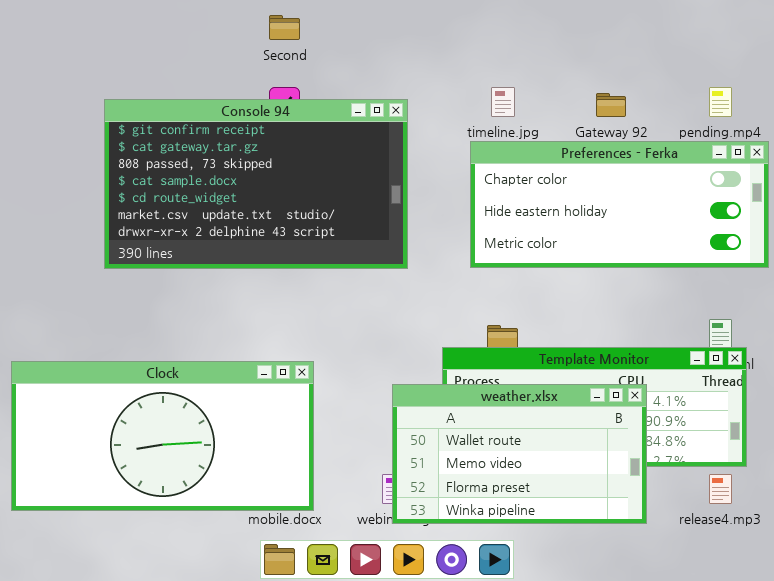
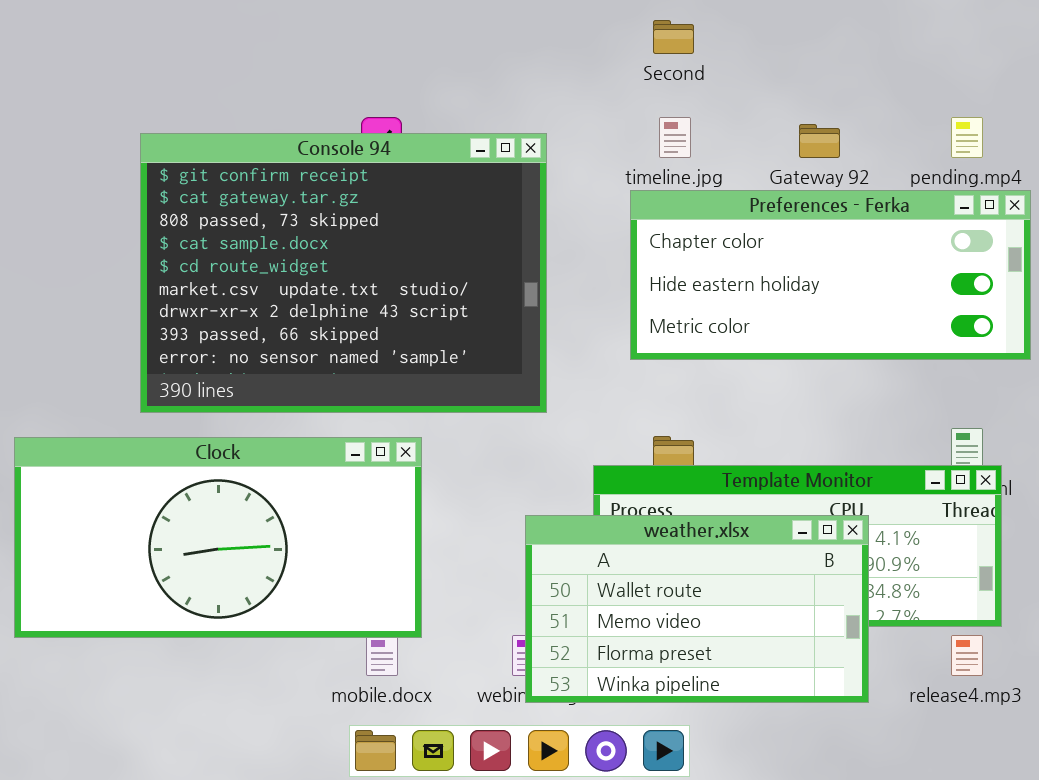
Second: [269,15,300,40] -> [653,20,694,54], moved
Console 94: [104,99,408,269] -> [140,133,547,413], resized
Clock: [11,361,314,511] -> [14,437,422,638], moved

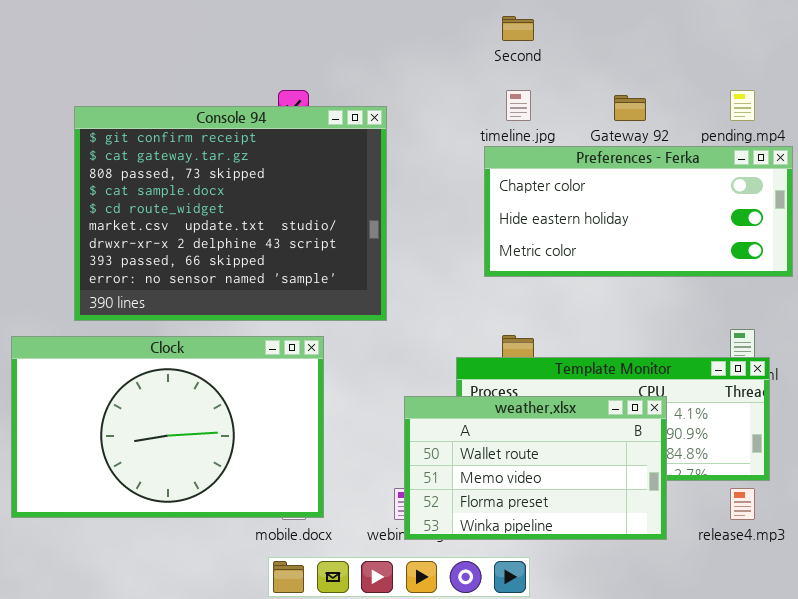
Console 94: [140,133,547,413] -> [74,106,387,321], moved
Clock: [14,437,422,638] -> [11,336,324,518], resized

